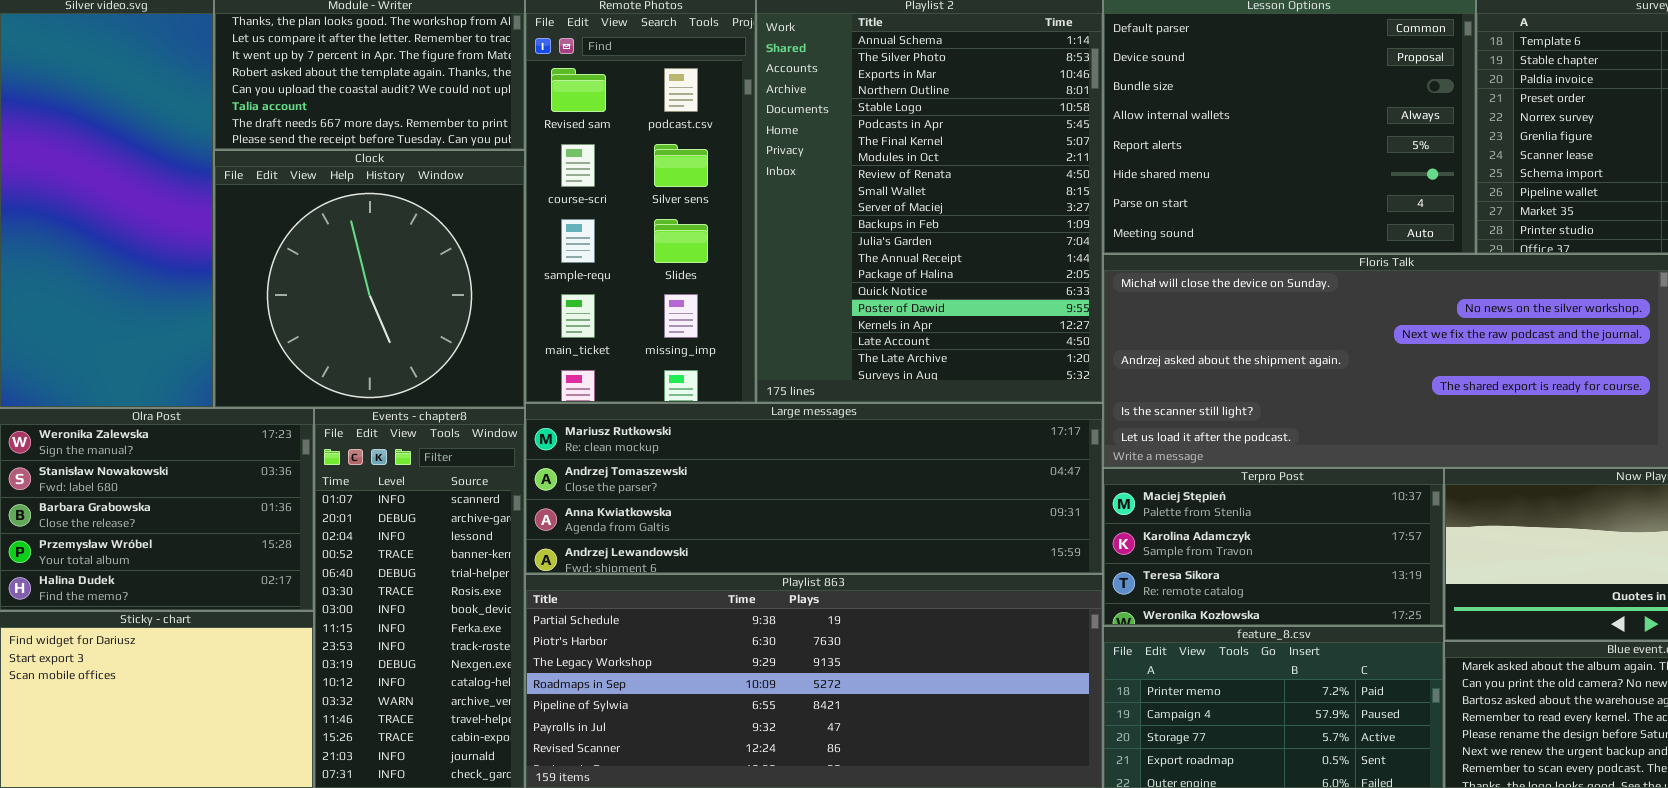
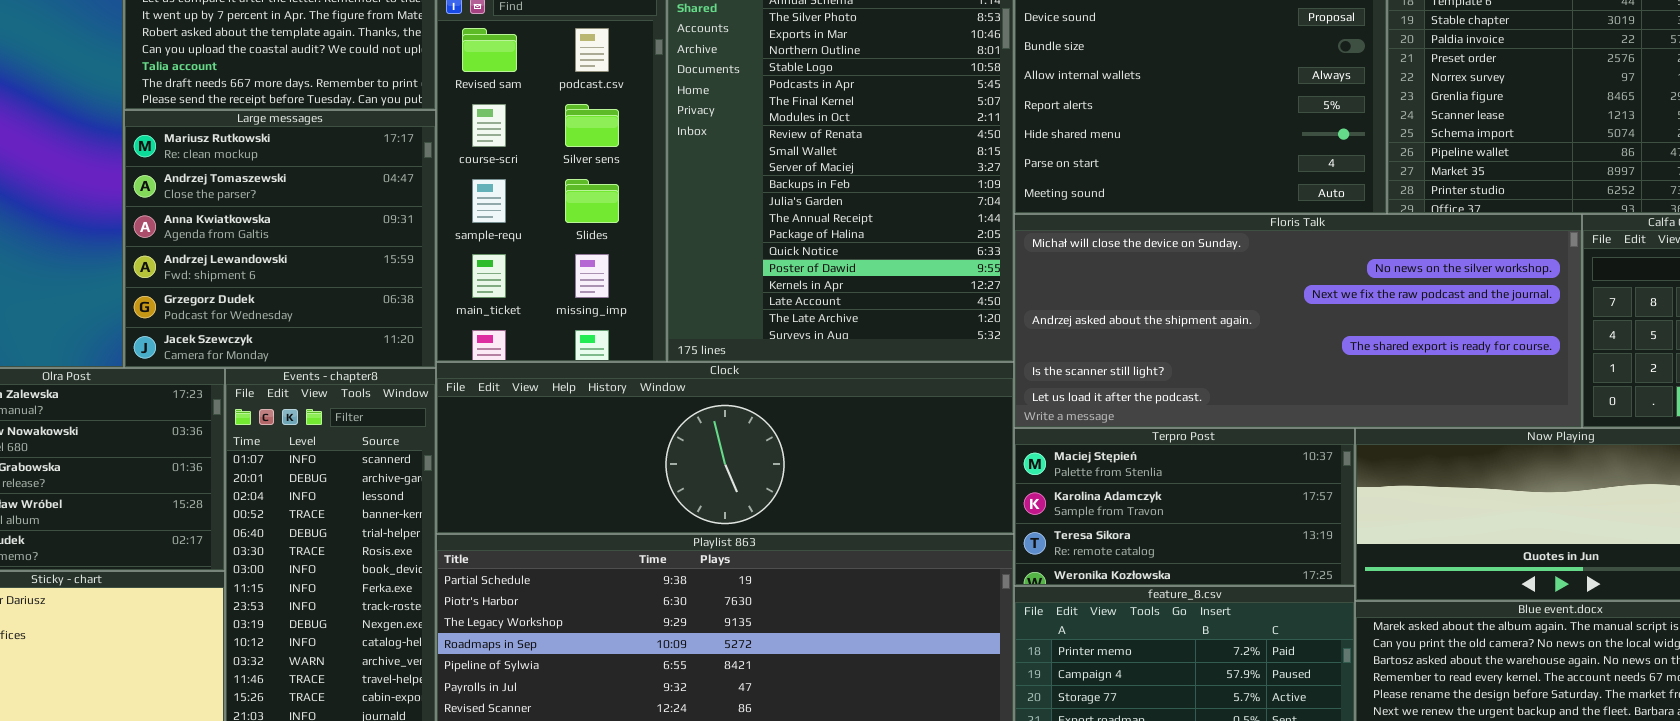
Clock: [214,150,525,408] -> [436,362,1014,534], moved, resized
Large messages: [525,403,1103,574] -> [124,110,436,368], moved, resized

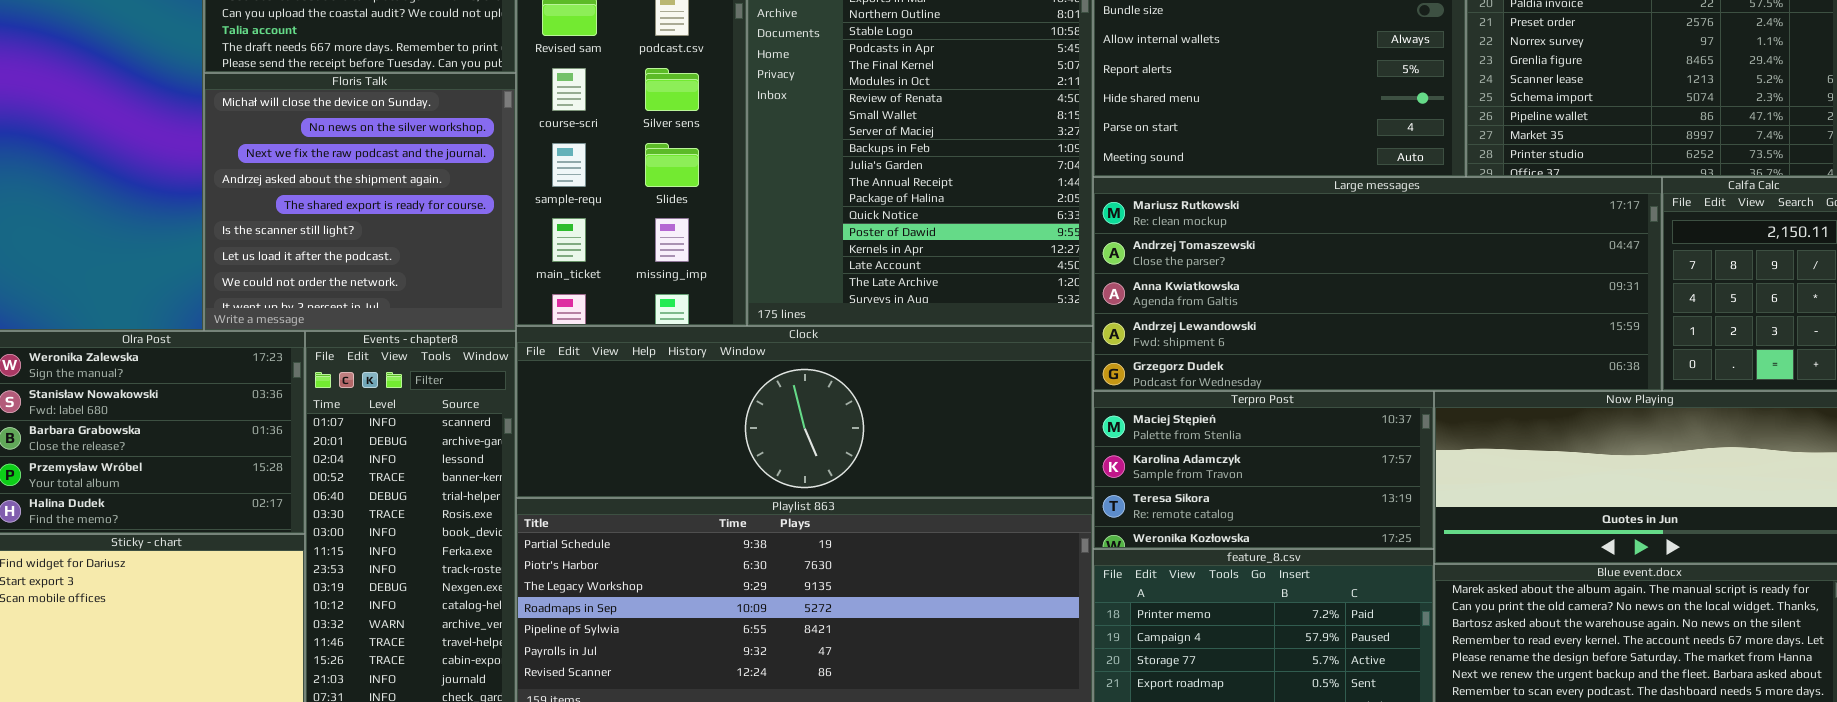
Large messages: [124,110,436,368] -> [1093,177,1662,391], moved, resized
Floris Talk: [1014,214,1582,428] -> [204,73,516,331], moved, resized

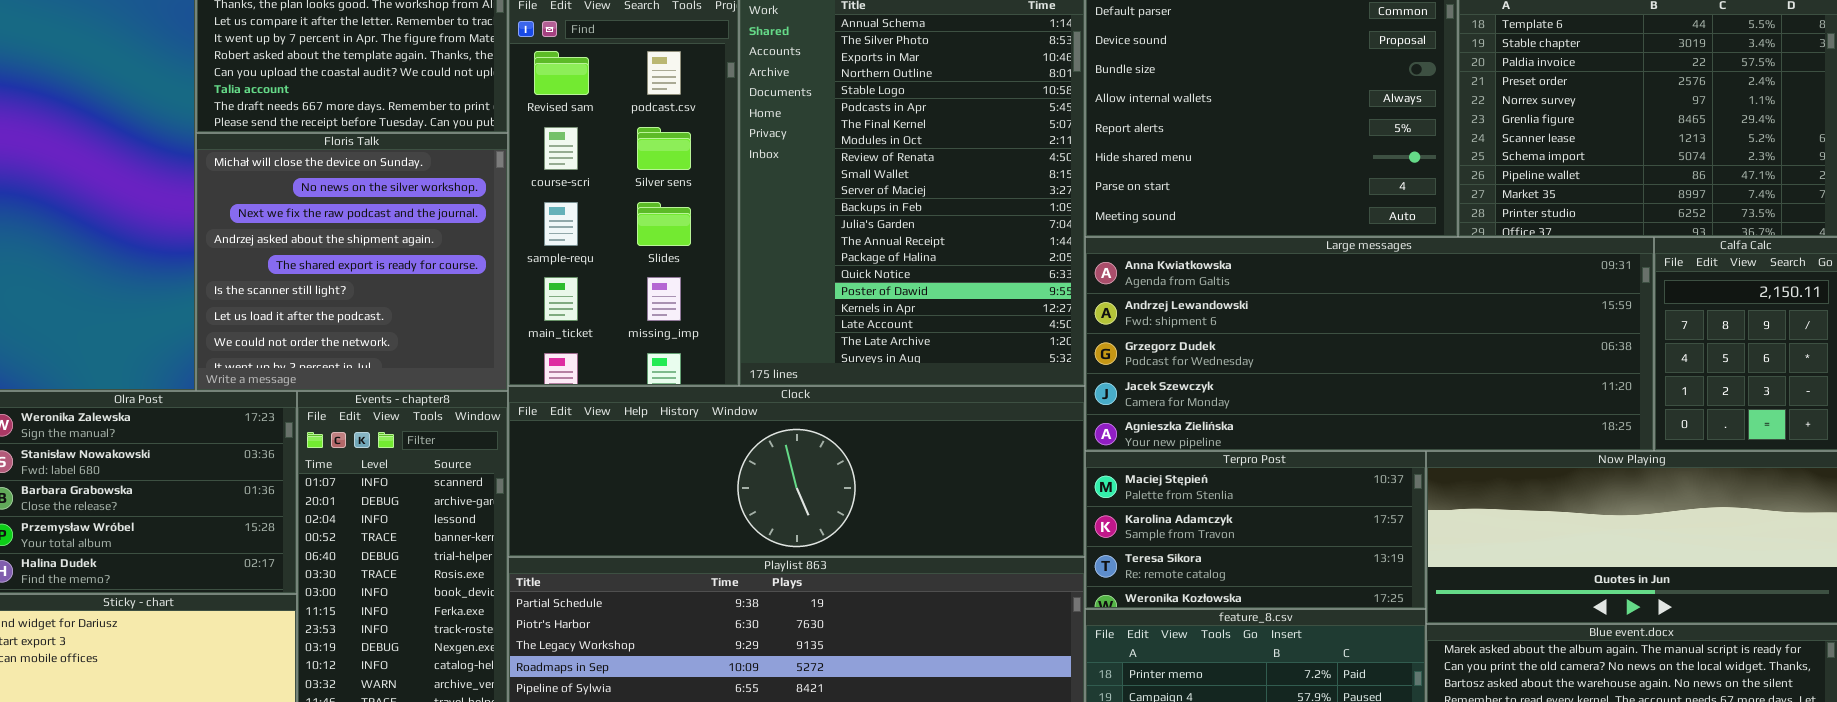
Large messages: [1093,177,1662,391] -> [1085,237,1654,451], scrolled down 2 rows

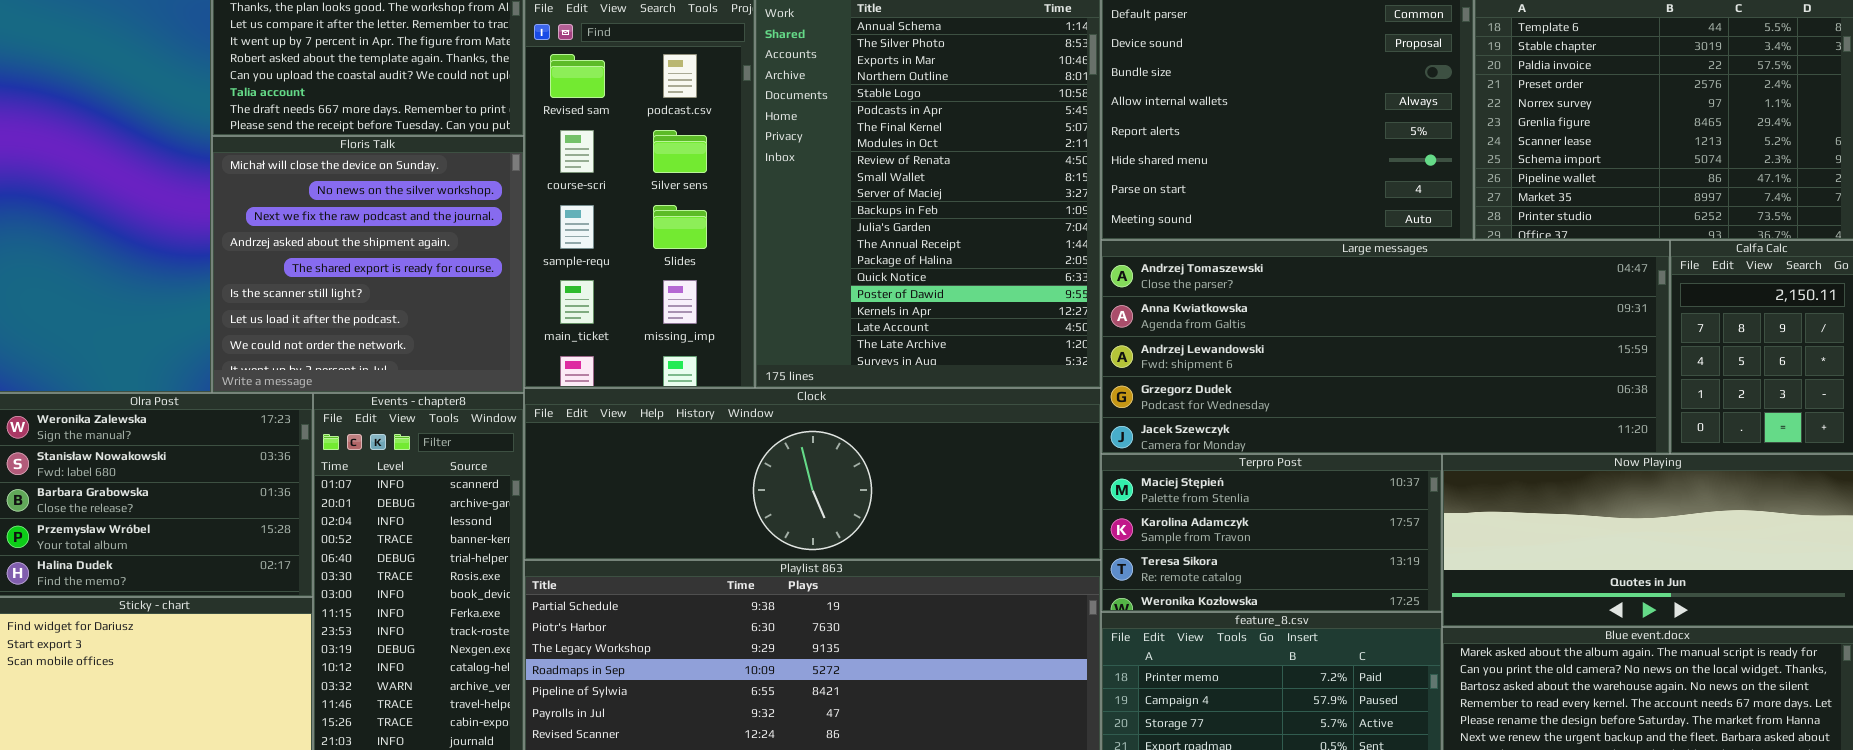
Large messages: [1085,237,1654,451] -> [1101,240,1670,454], scrolled up 1 row

